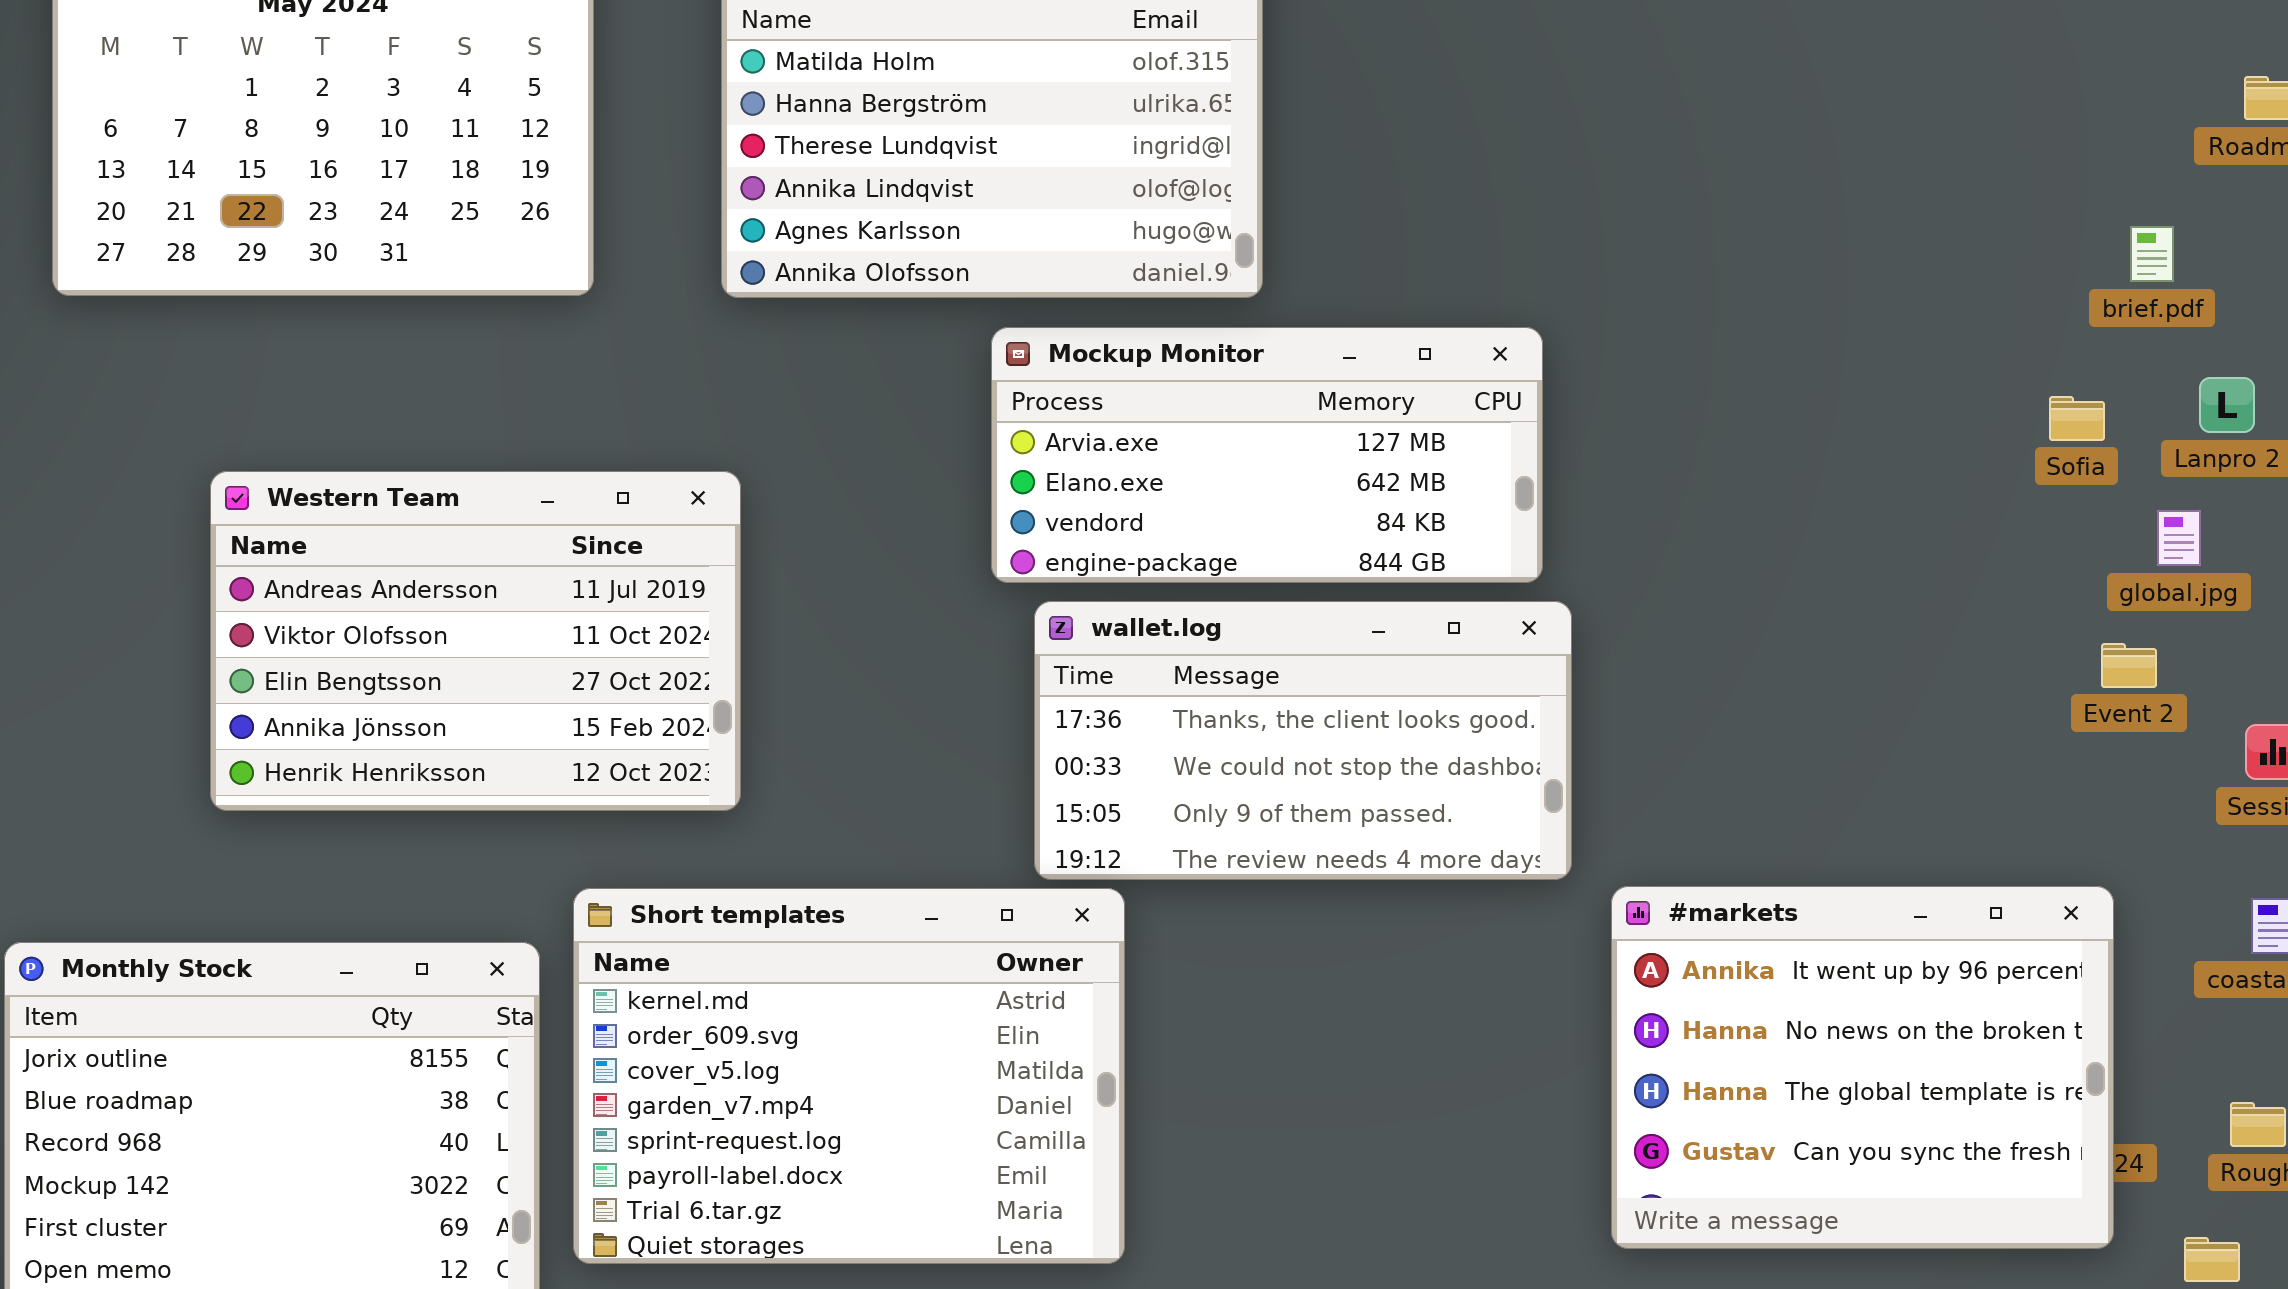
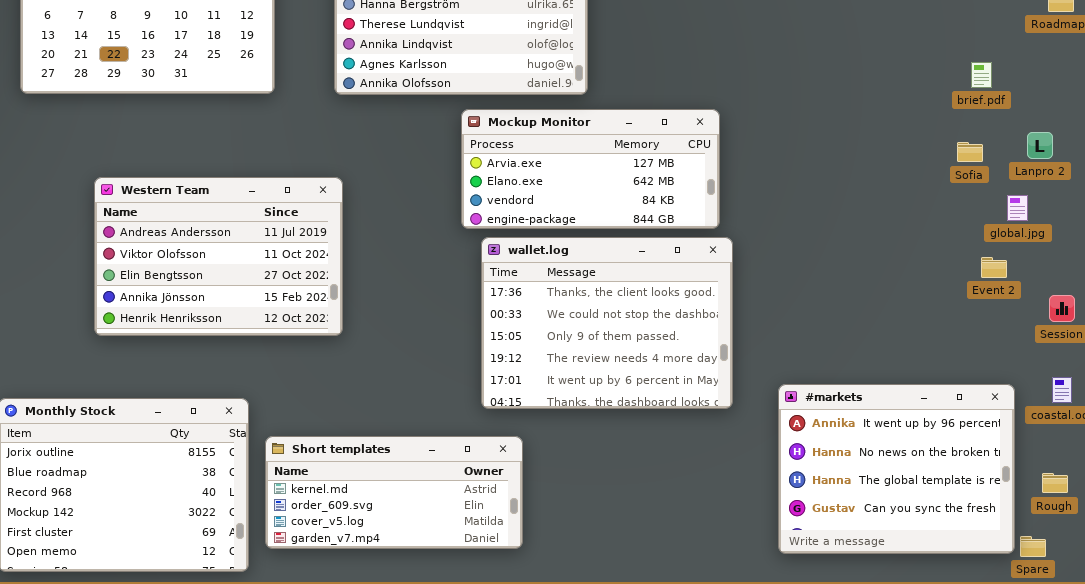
brief.pdf: [2130,226,2174,282] -> [971,62,992,88], moved
wallet.log: [1034,601,1572,880] -> [481,237,733,409], resized
#markets: [1611,886,2114,1249] -> [778,384,1015,554], moved
Short templates: [573,888,1125,1264] -> [265,436,523,549], resized

